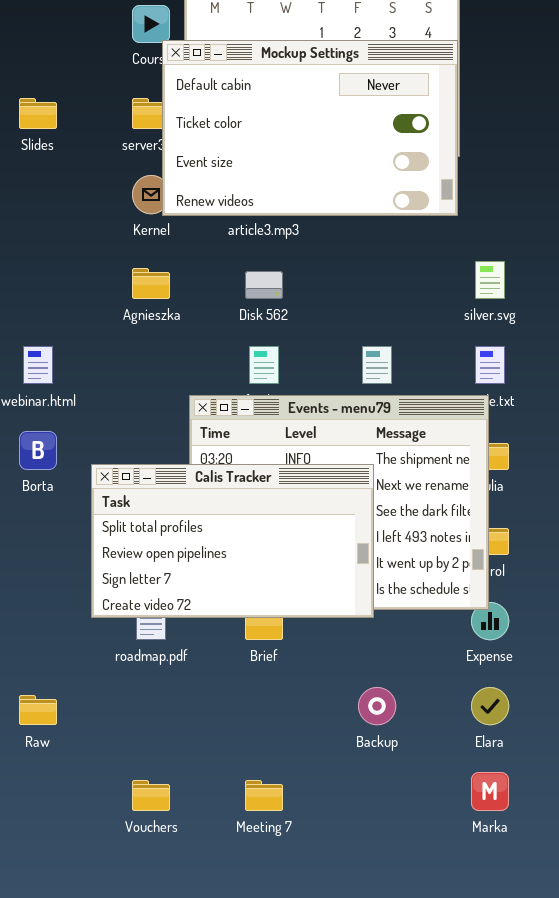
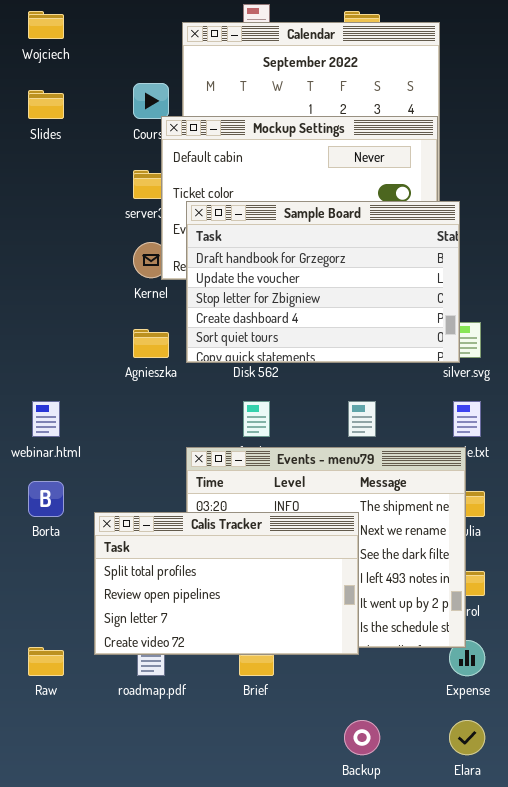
Slides: [19,98,57,129] -> [28,90,64,119], moved
Sample Board: none -> [186,201,460,363], opened
Raw: [19,695,57,725] -> [28,647,64,676], moved

